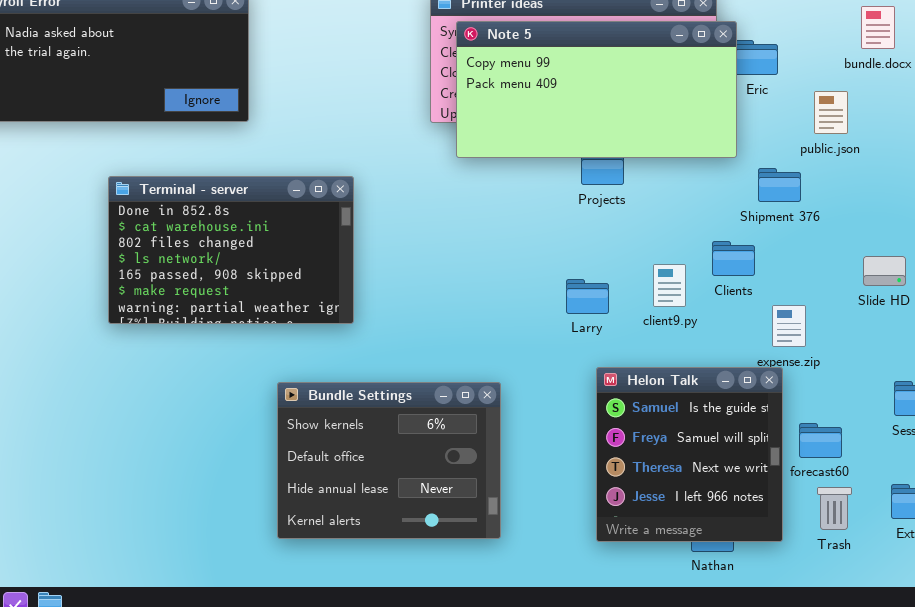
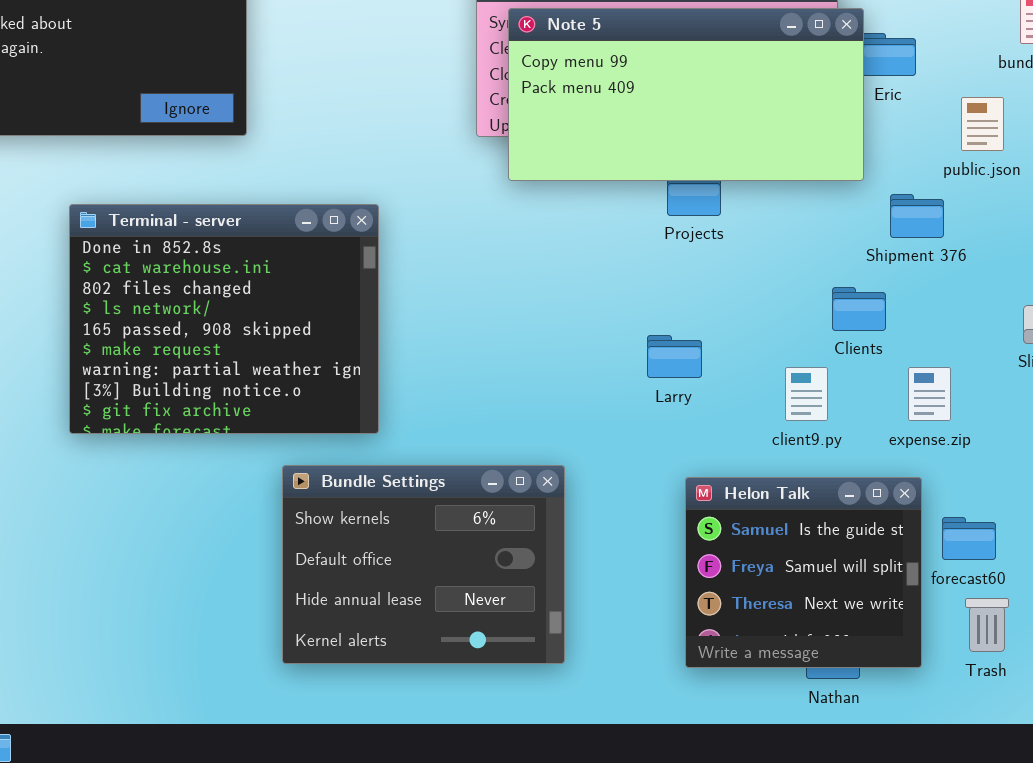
Terminal - server: [108,176,354,324] -> [69,204,379,434], resized
client9.py: [653,264,686,307] -> [785,367,828,421], moved
Helon Talk: [596,367,783,542] -> [685,477,922,668], resized

